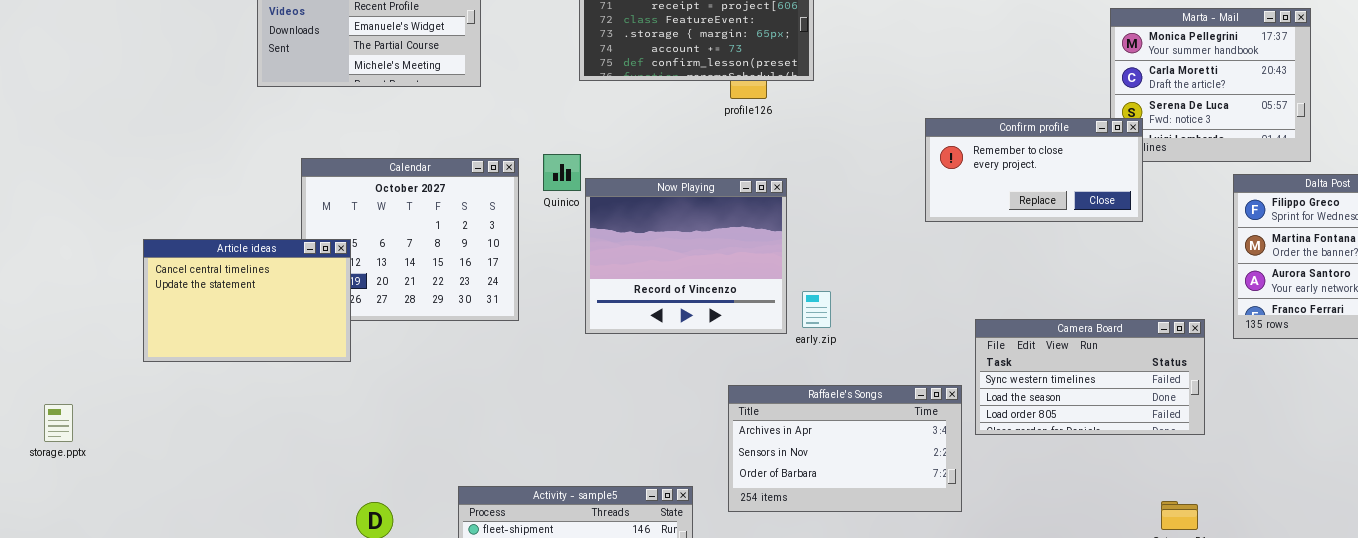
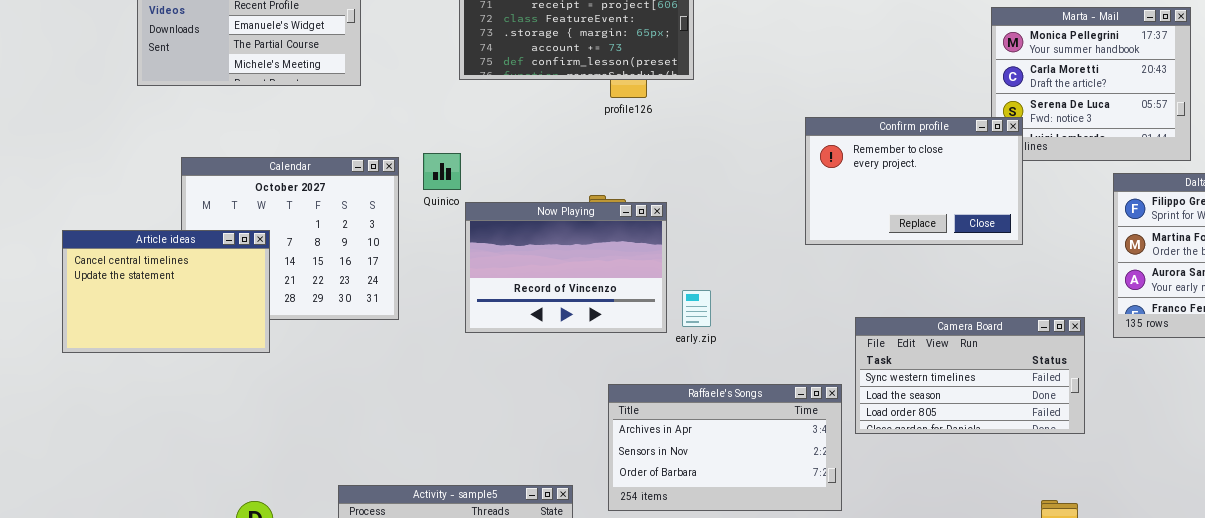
Confirm profile: [925,118,1143,222] -> [805,117,1023,245], resized
Now Playing: [585,178,787,334] -> [465,202,667,333], resized
Article ideas: [143,239,351,362] -> [62,230,270,353], moved

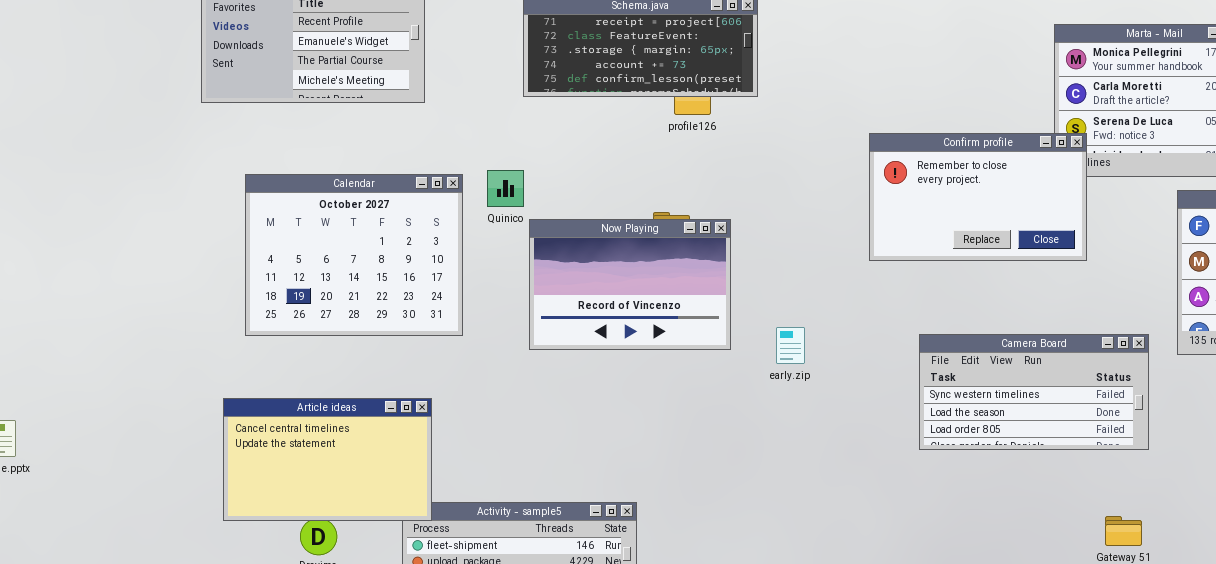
Article ideas: [62,230,270,353] -> [223,398,432,521], moved
early.zip: [682,290,711,327] -> [776,327,805,364], moved
Raffaele's Songs: [608,384,842,511] -> none, closed

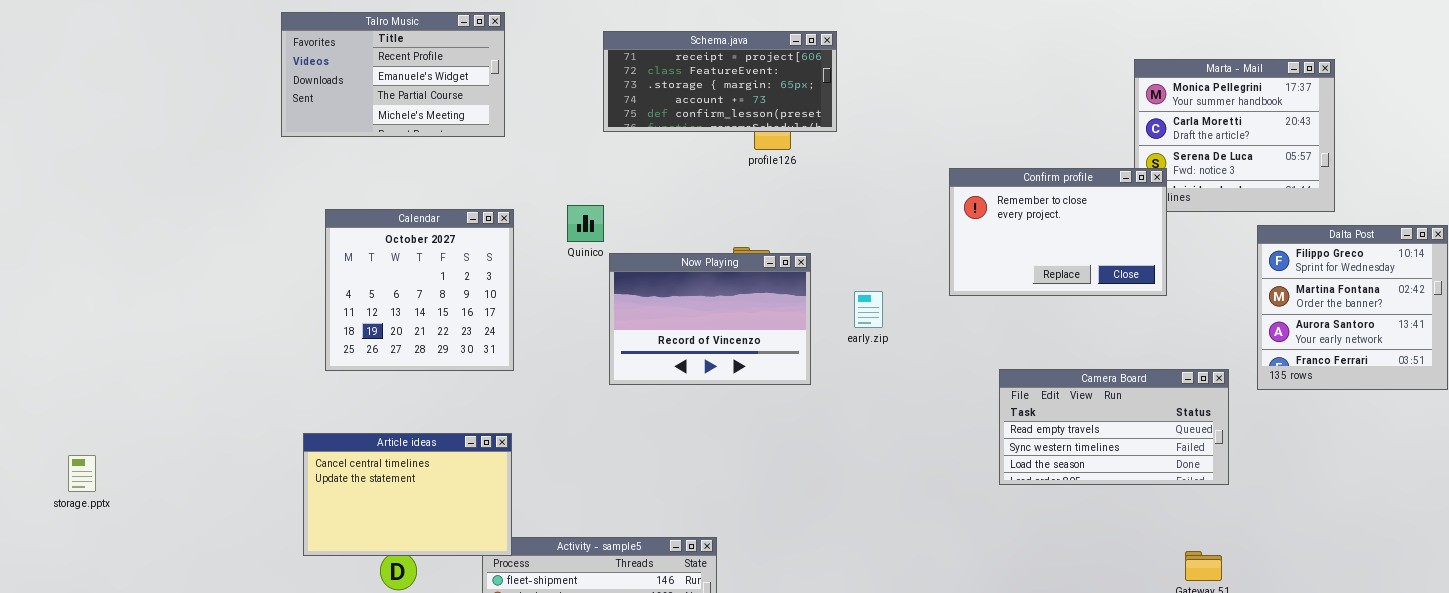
Calendar: [245,174,463,336] -> [325,209,514,371], resized
early.zip: [776,327,805,364] -> [854,291,883,328], moved
Camera Board: [919,334,1149,450] -> [999,369,1229,485], scrolled up 1 row

